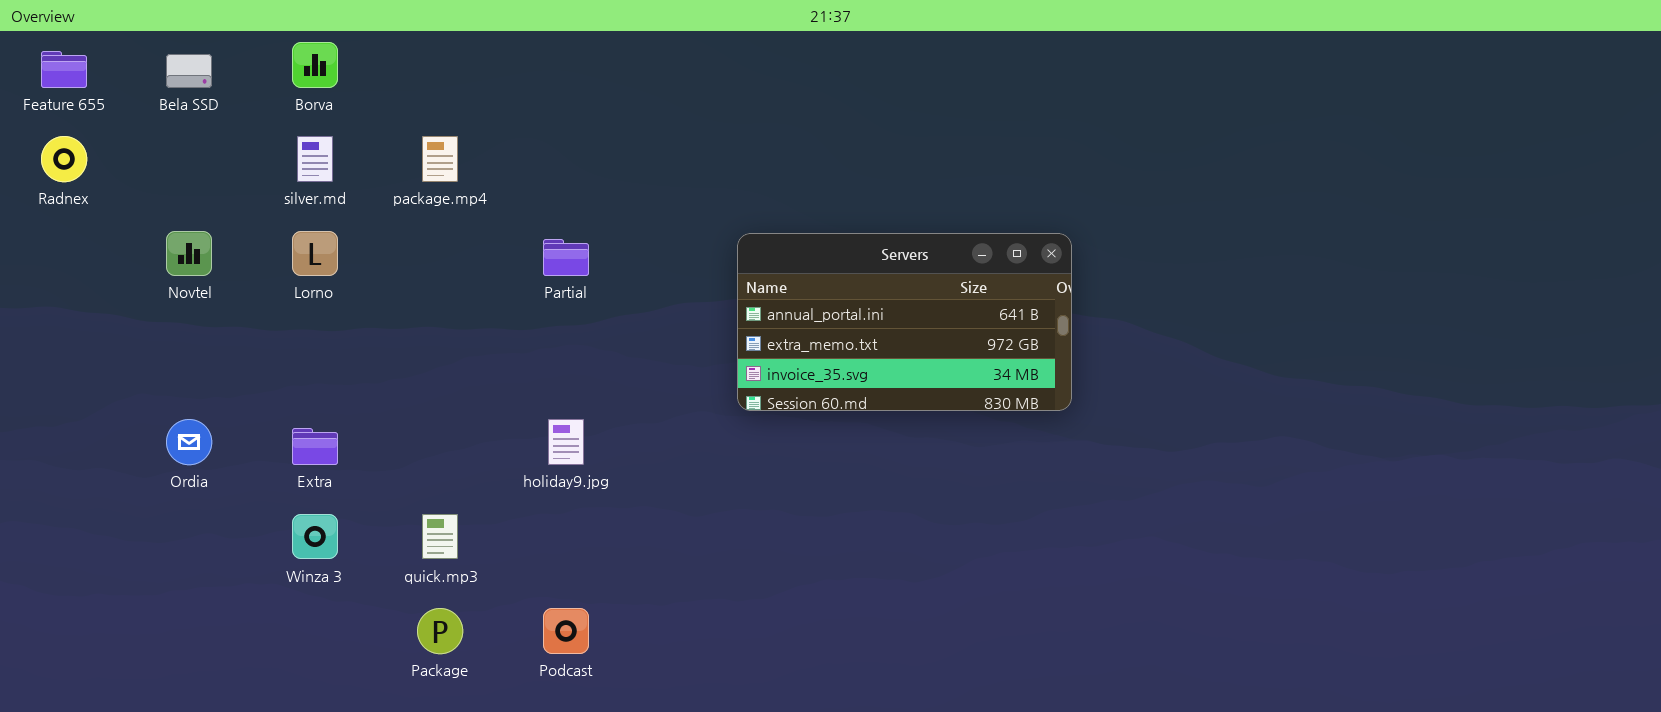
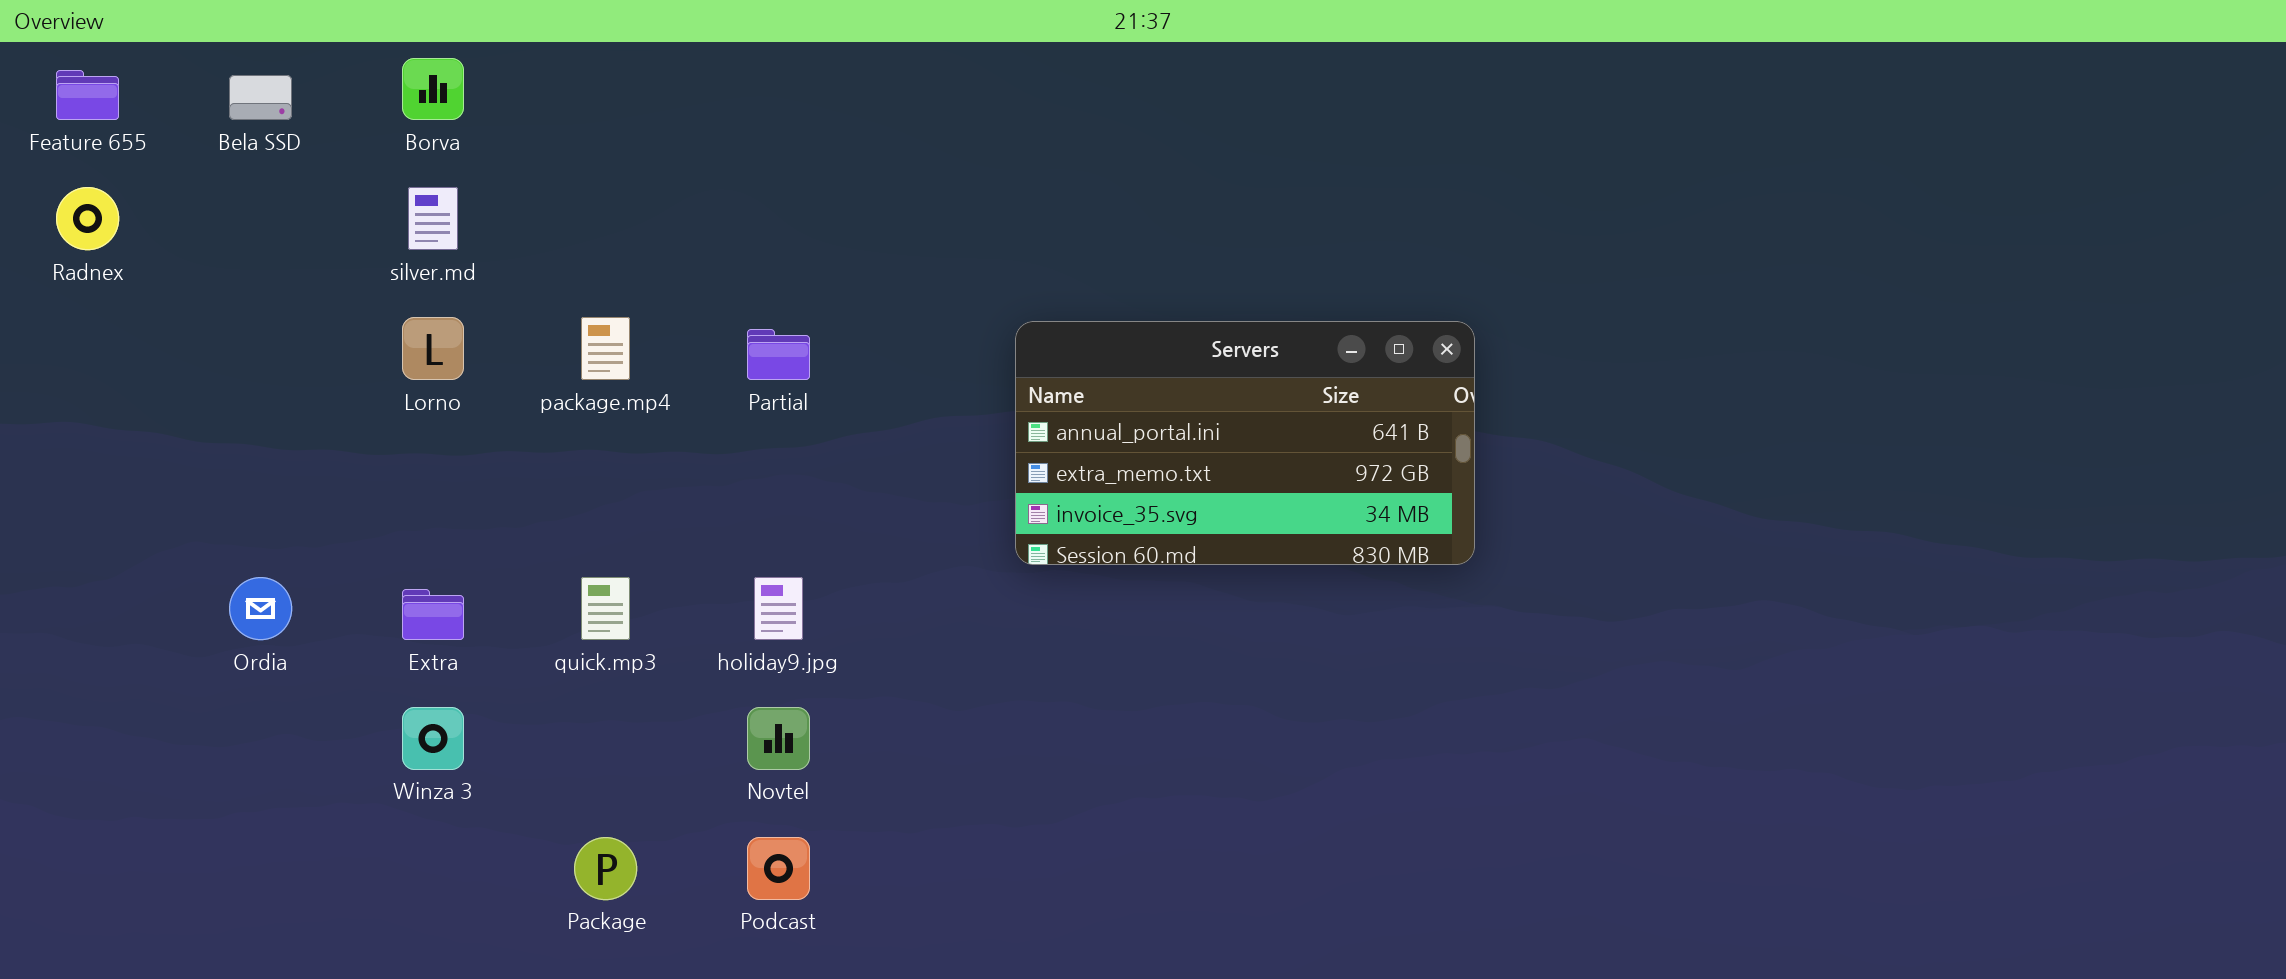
package.mp4: [422,136,458,182] -> [581,317,630,380], moved
Novtel: [166,231,212,276] -> [747,707,810,770], moved
quick.mp3: [422,514,458,559] -> [581,577,630,640], moved

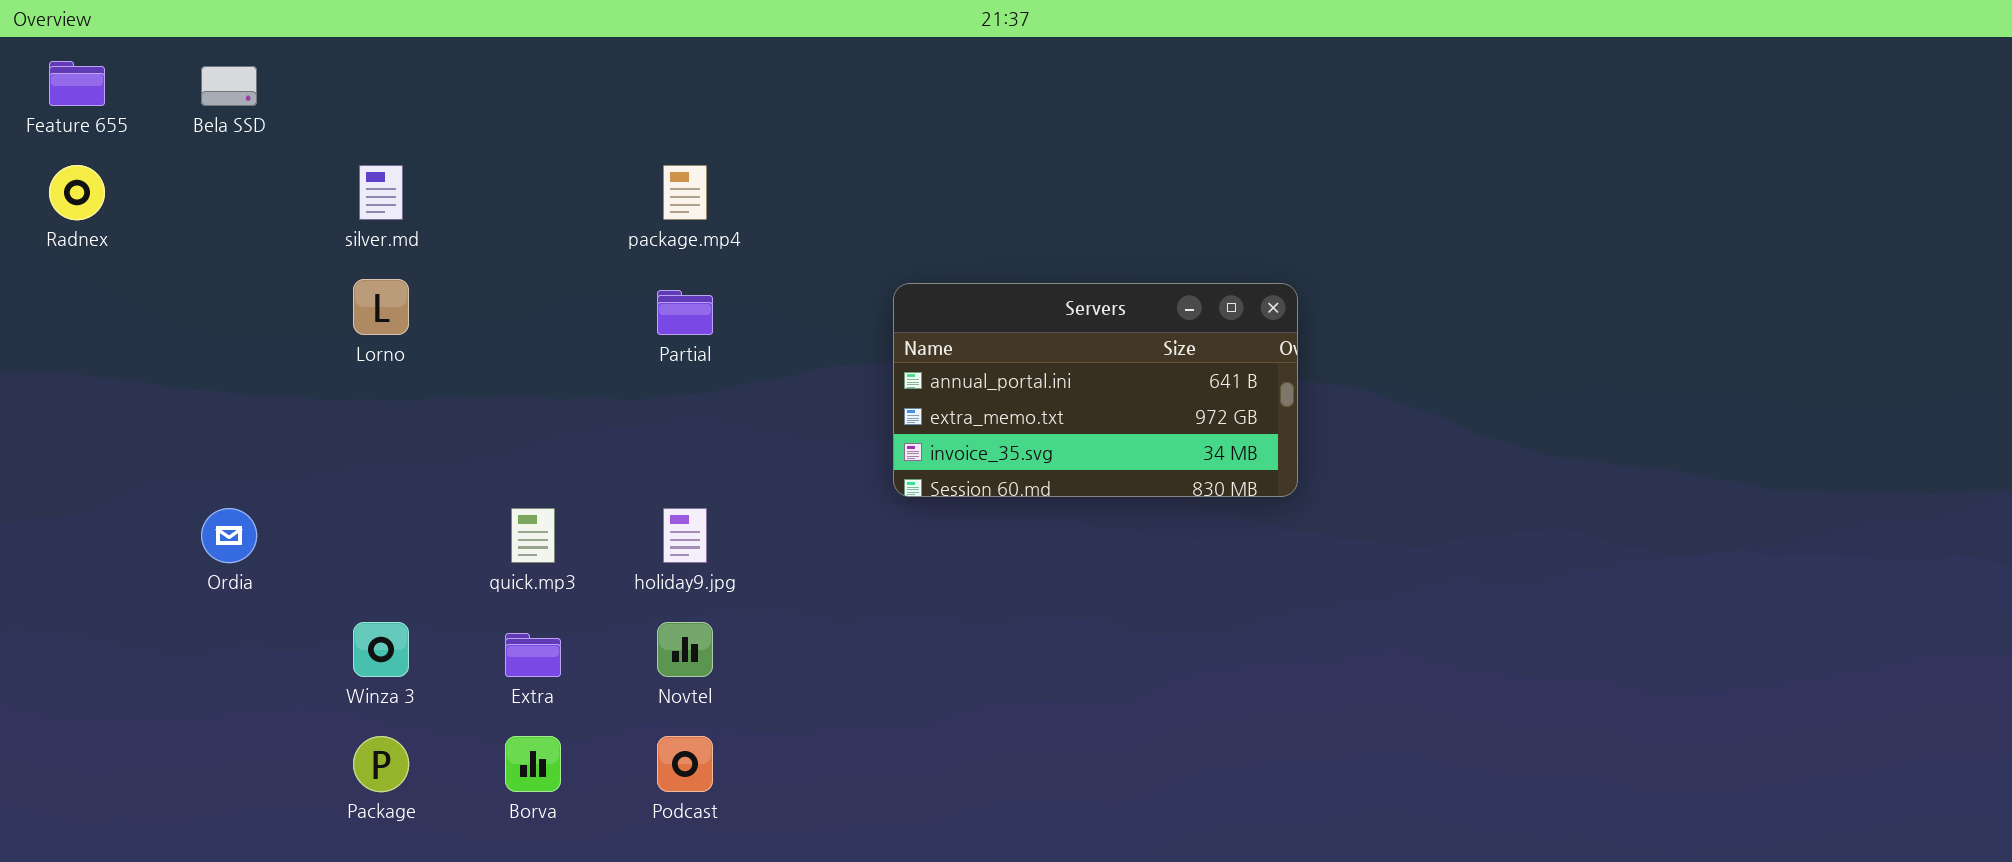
Borva: [402,58,464,120] -> [505,736,561,792], moved
package.mp4: [581,317,630,380] -> [663,165,707,220], moved
Extra: [402,589,464,640] -> [505,633,561,677], moved
Package: [574,837,637,900] -> [353,736,409,792], moved

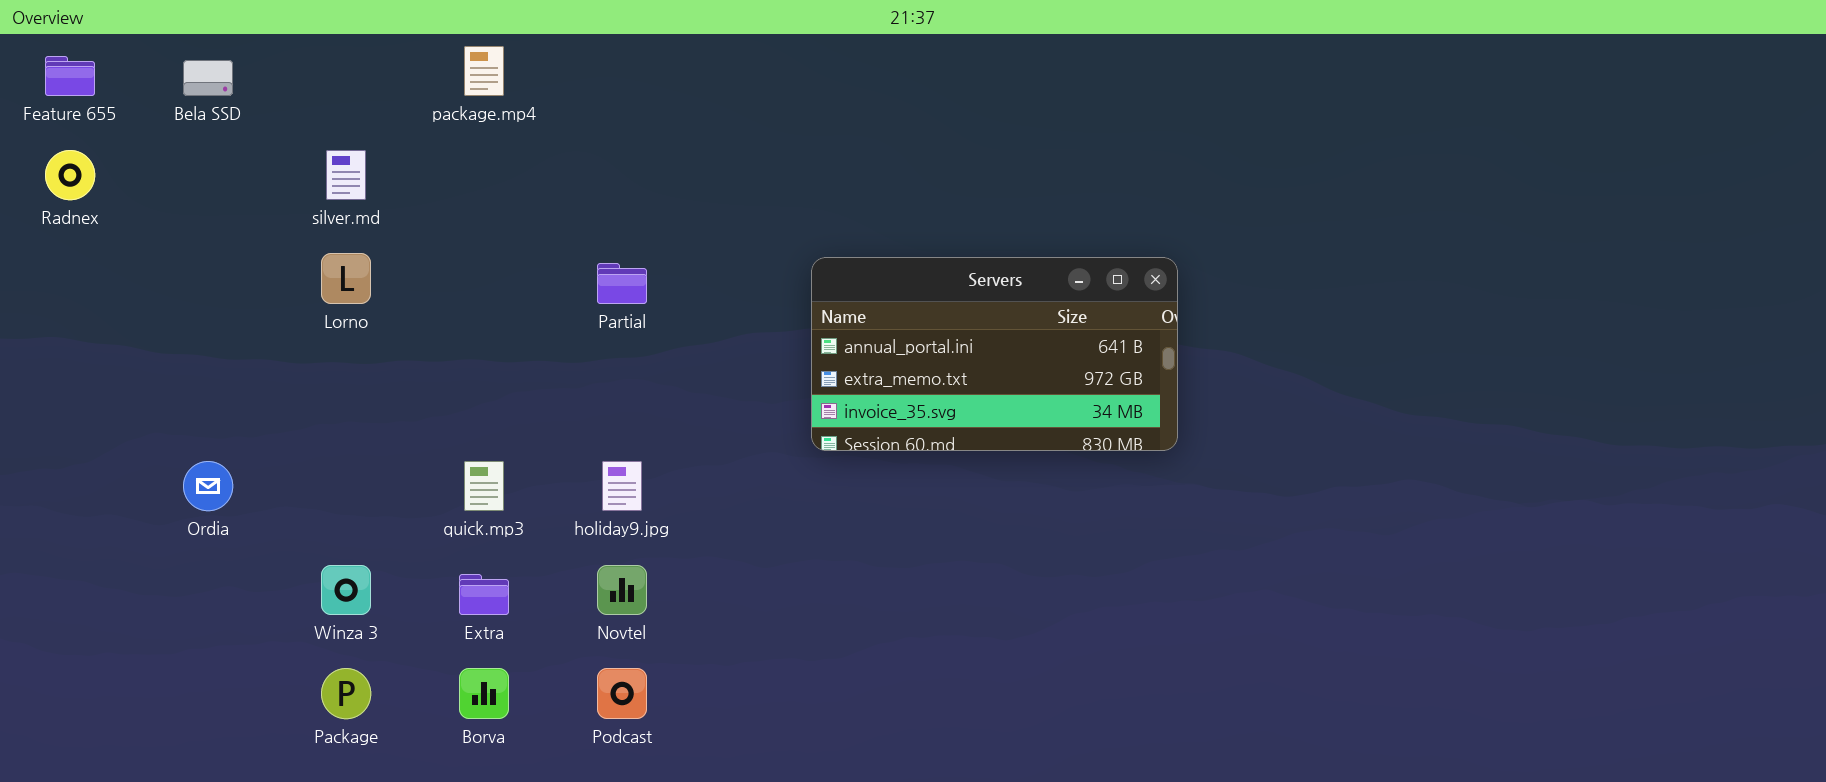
package.mp4: [663,165,707,220] -> [464,46,504,96], moved

